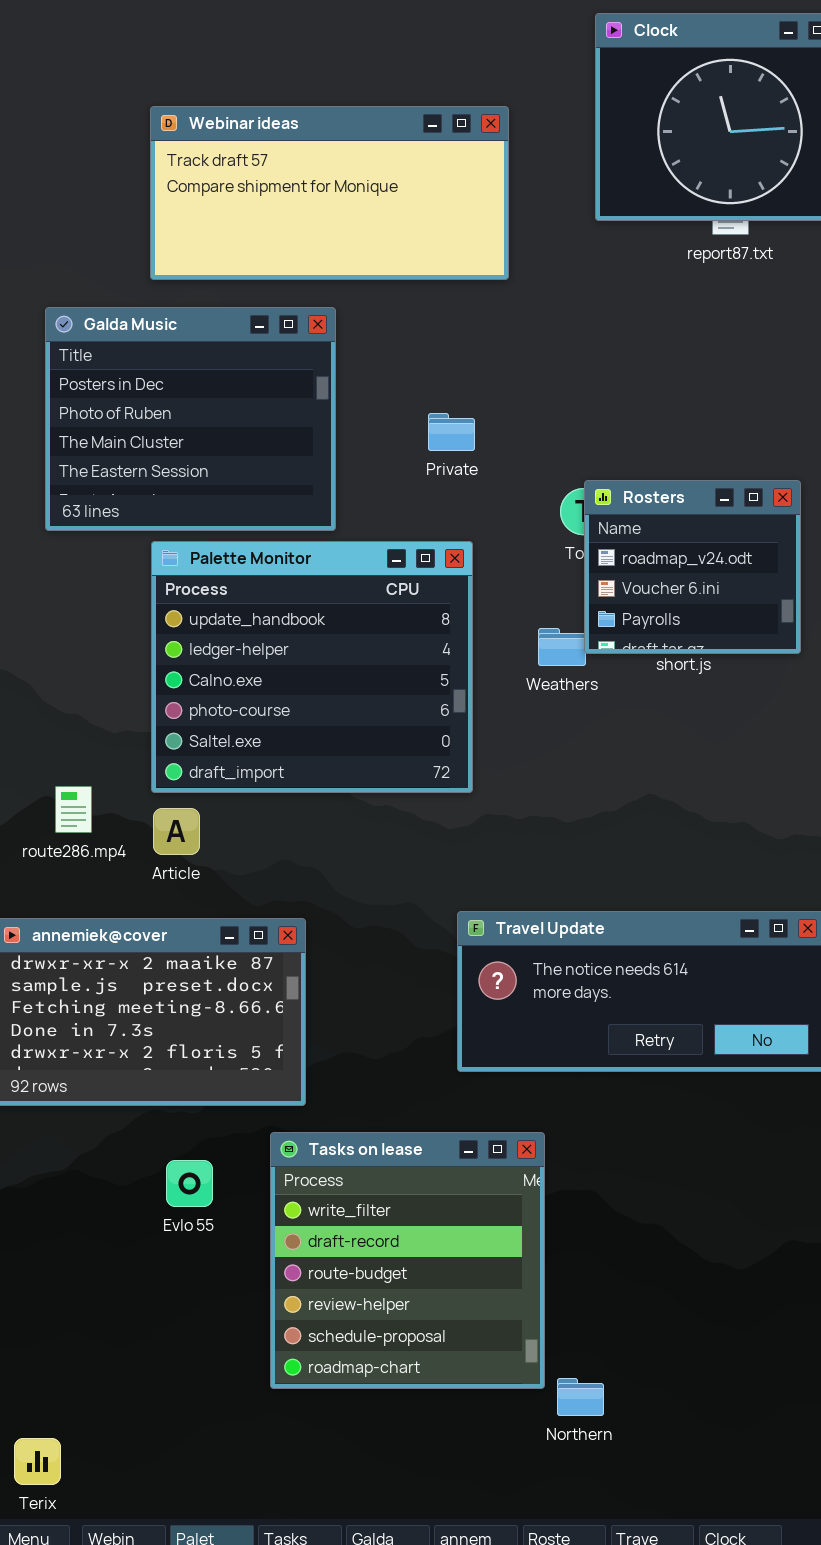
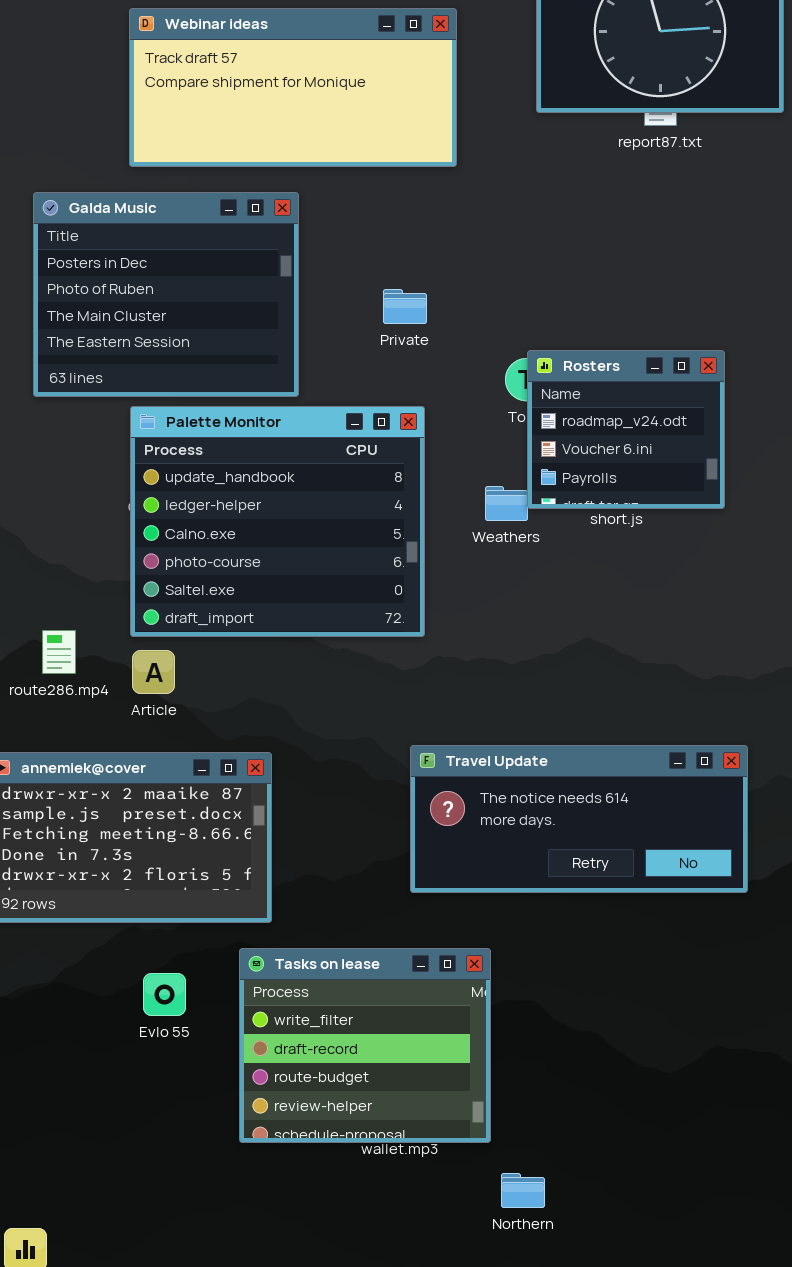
Tasks on lease: [270,1132,545,1389] -> [239,948,491,1143], resized

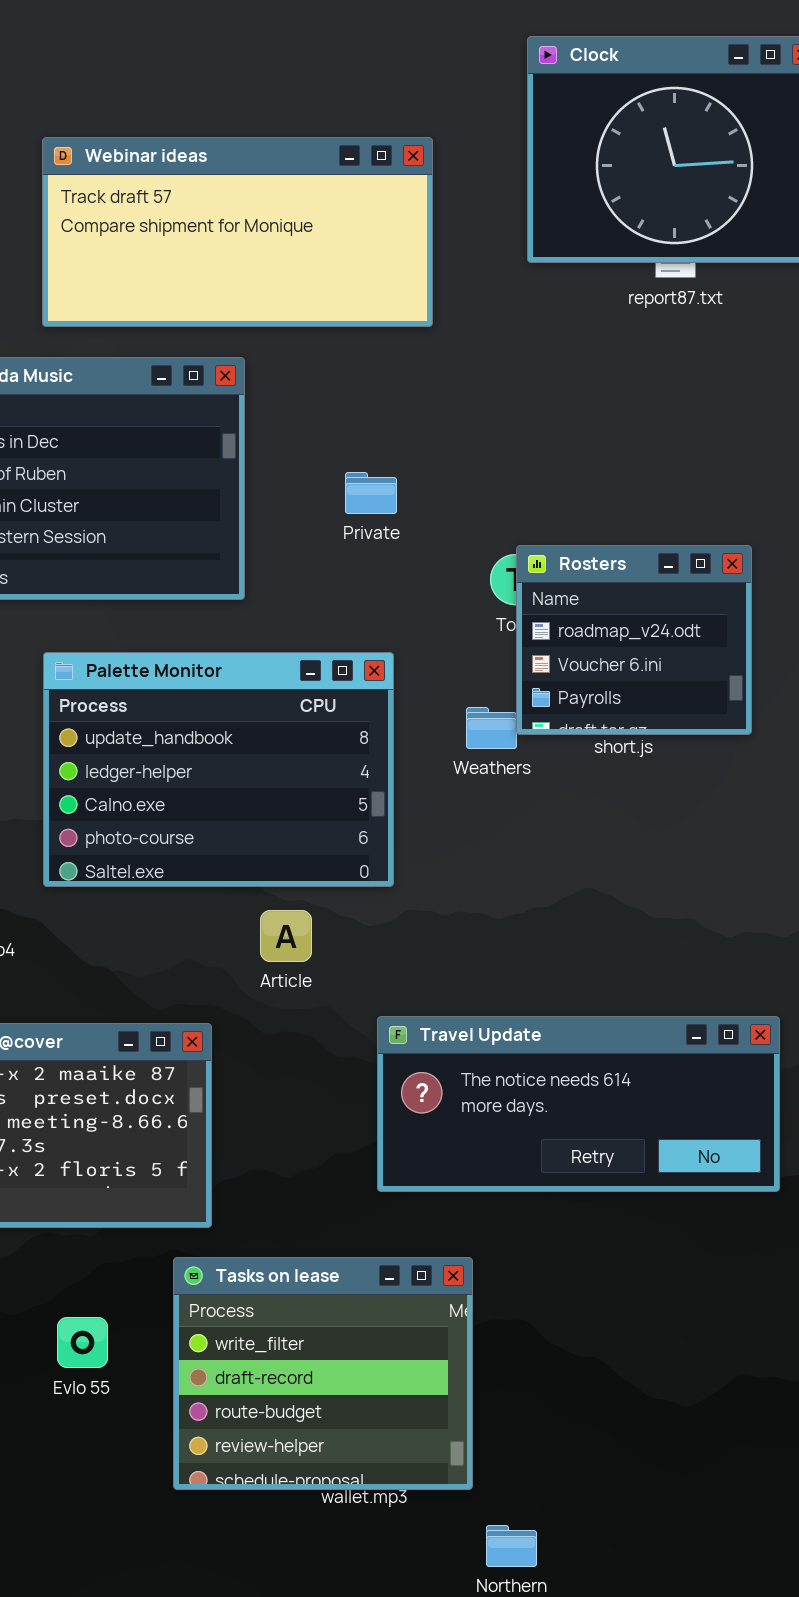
Palette Monitor: [130,406,425,637] -> [43,652,394,887], resized
Article: [132,650,175,694] -> [260,910,312,962], moved
Evlo 55: [143,973,186,1016] -> [57,1317,108,1368], moved

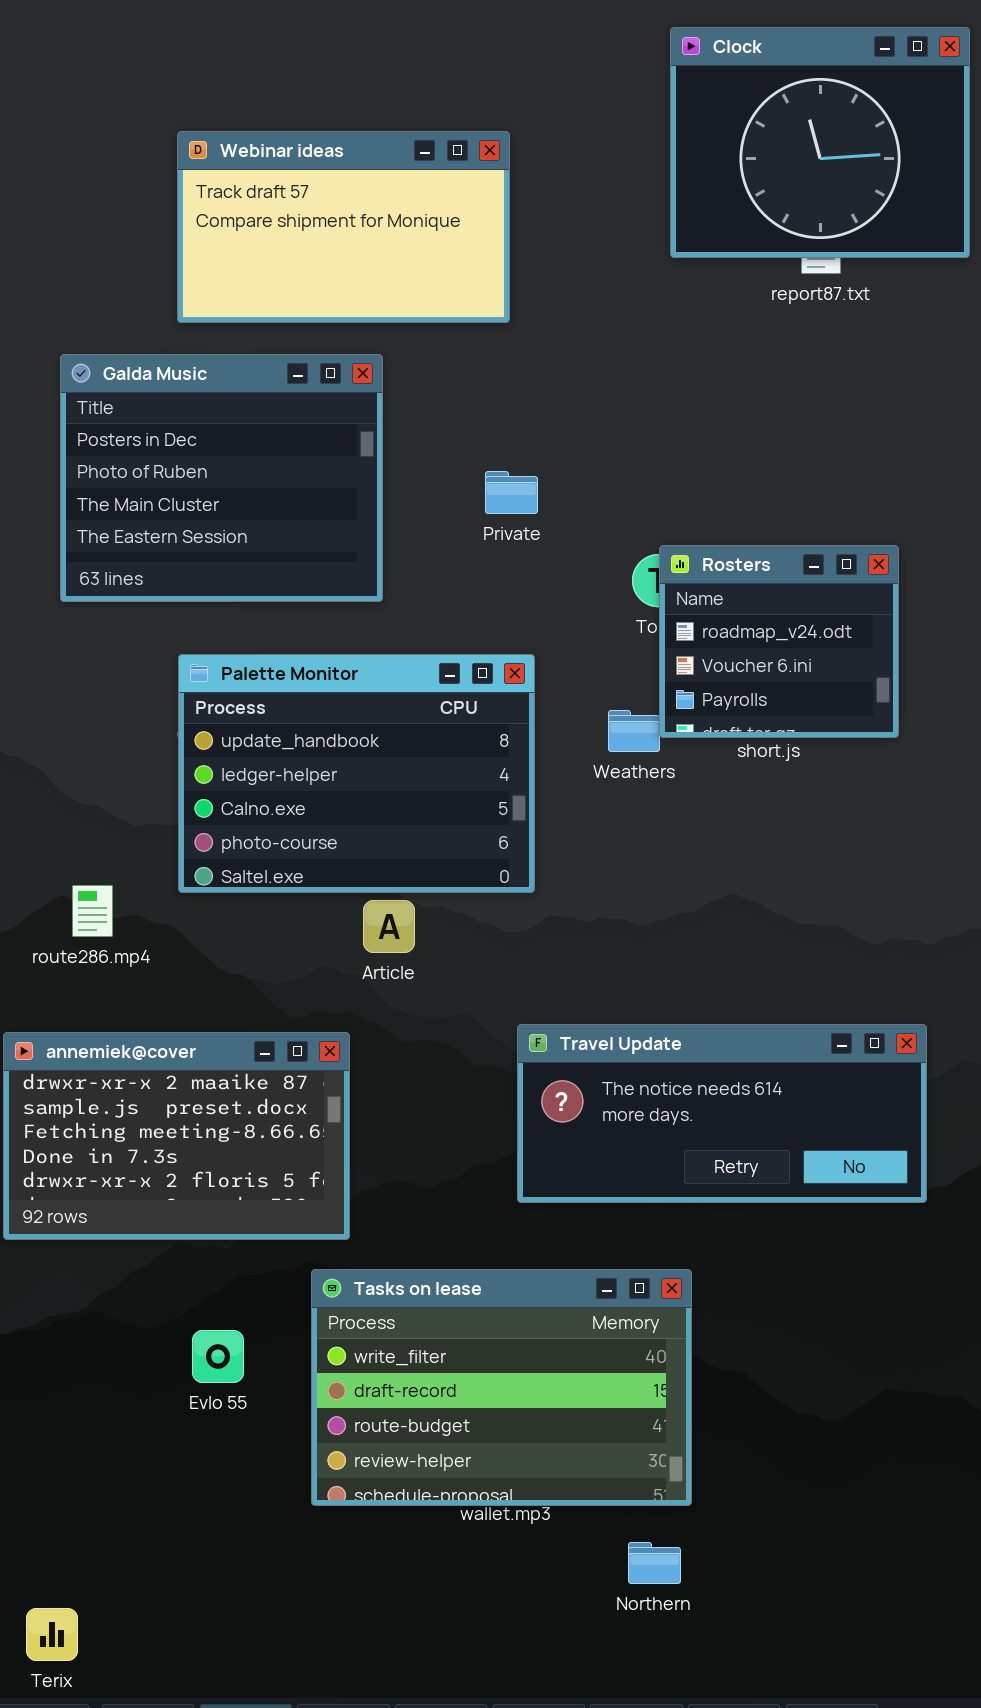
Webinar ideas: [42,137,433,327] -> [177,131,510,323], resized
Article: [260,910,312,962] -> [363,900,415,953], moved
Tasks on lease: [173,1257,473,1490] -> [311,1269,692,1506], resized

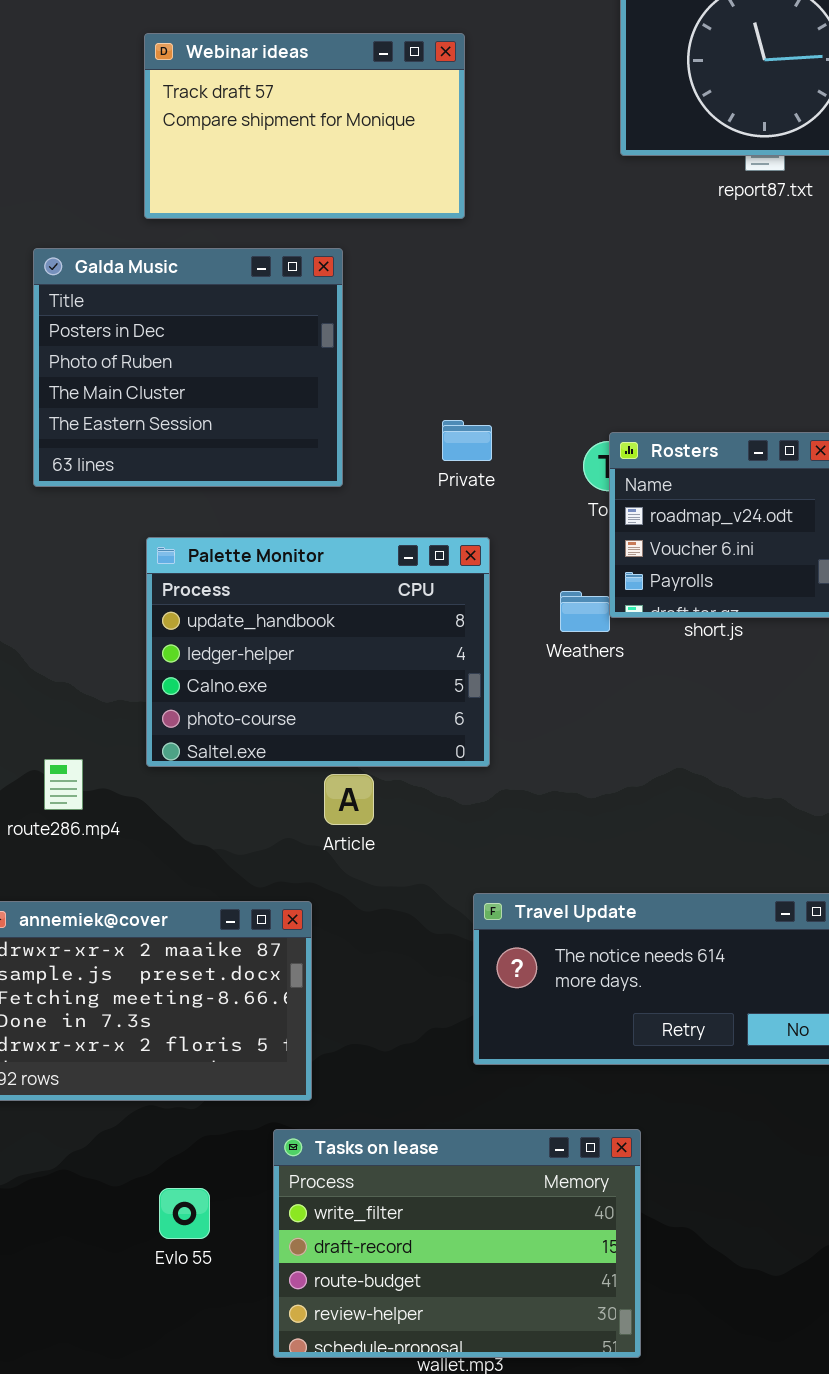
Private: [485,471,538,514] -> [442,420,492,461], moved

